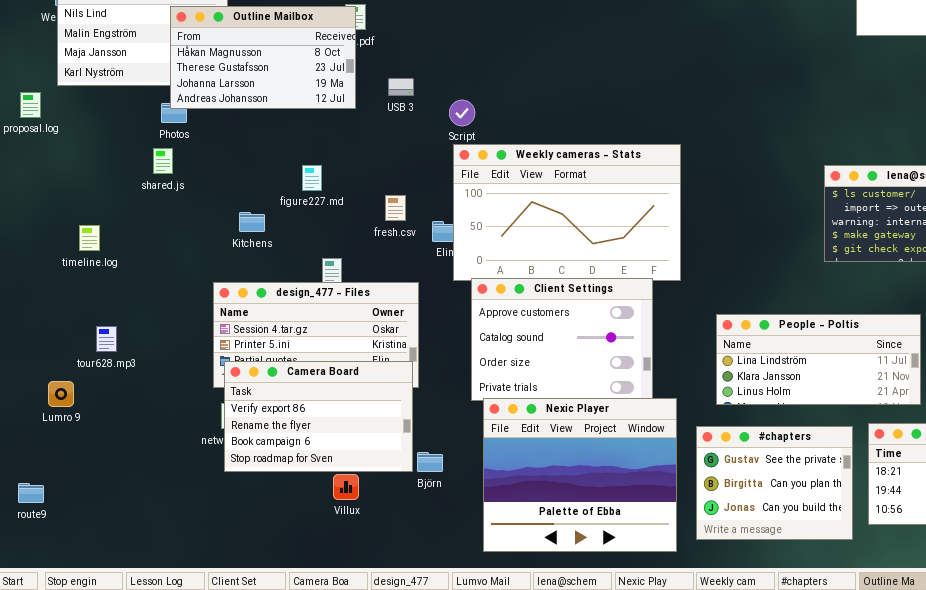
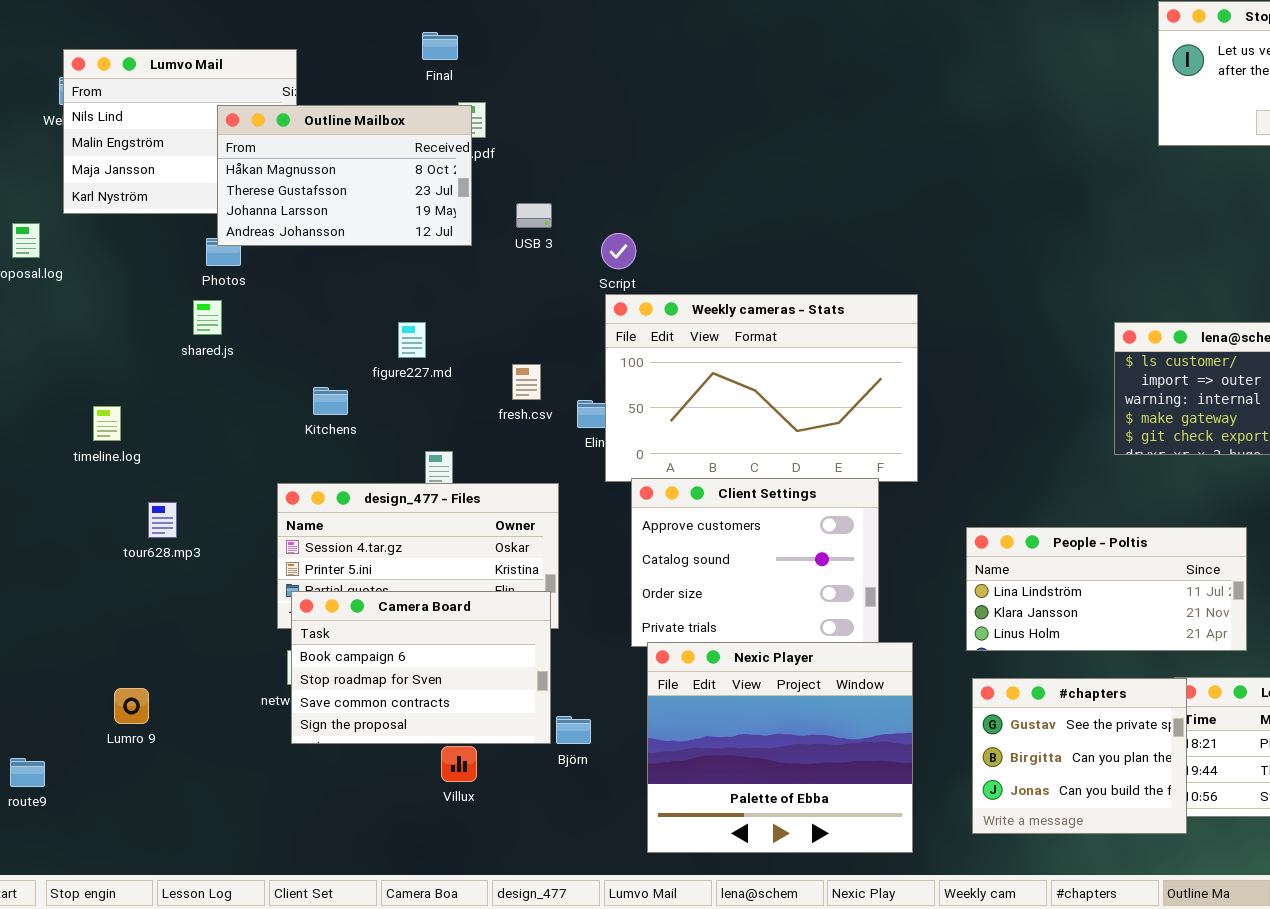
tour628.mp3: [96,326,117,352] -> [148,502,177,538], moved
Camera Board: [224,361,413,472] -> [291,591,551,744], scrolled down 2 rows
Lumro 9: [48,381,74,407] -> [114,688,149,724], moved
#chapters: [696,426,853,540] -> [972,678,1187,834], moved

